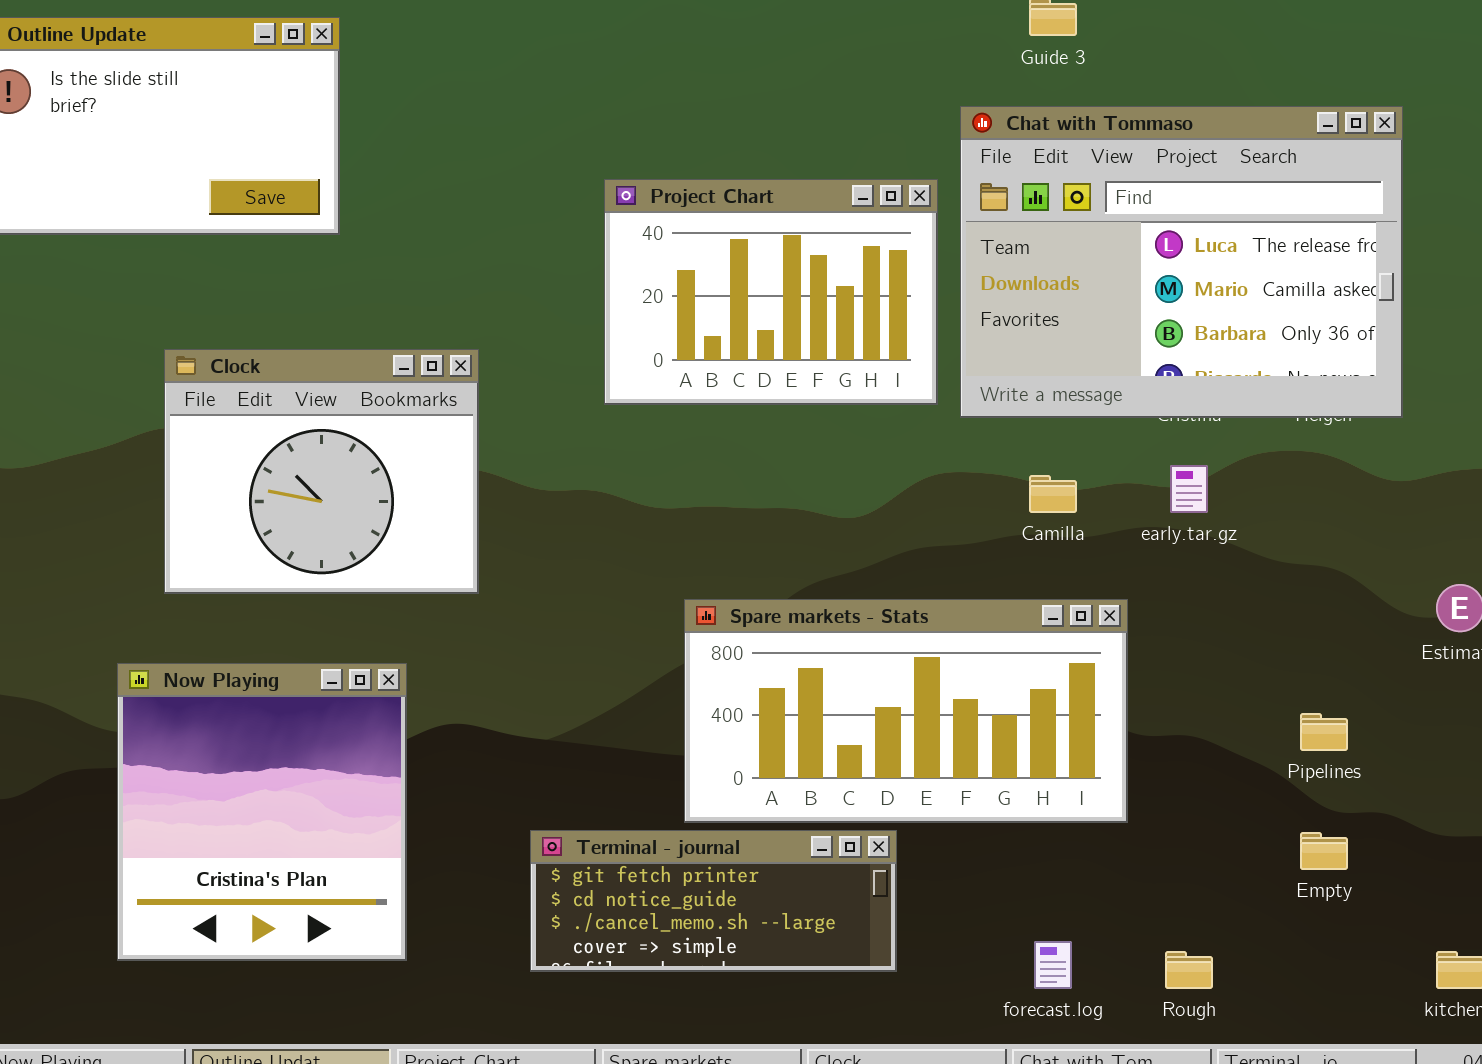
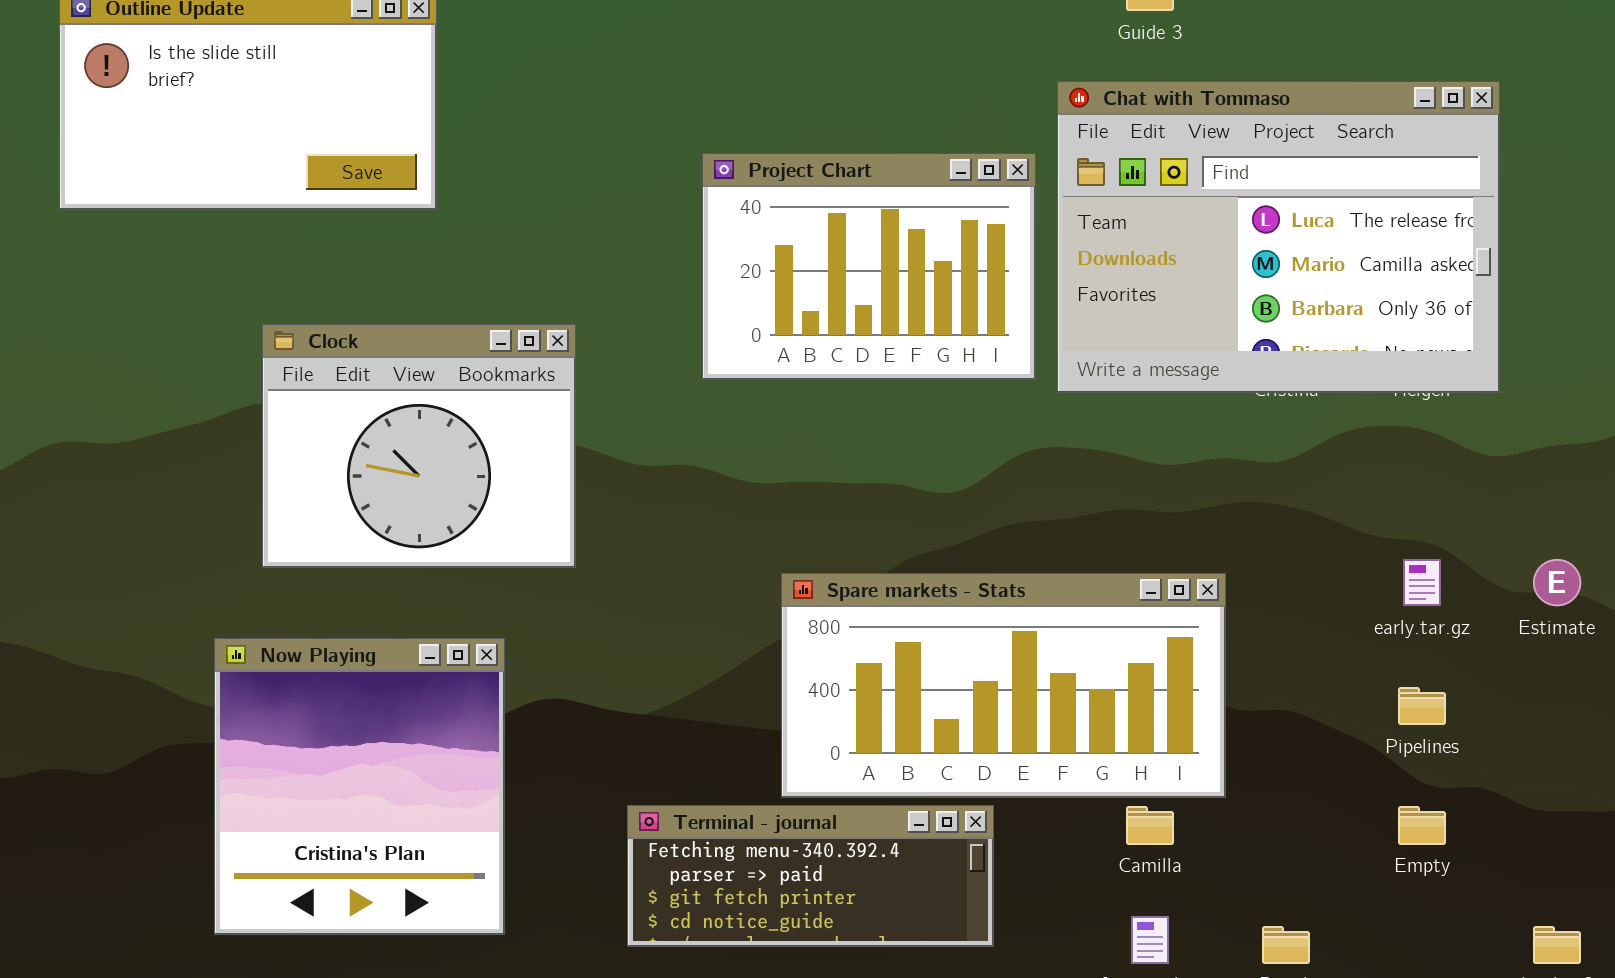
early.tar.gz: [1170,465,1208,513] -> [1403,559,1441,606], moved
Camilla: [1029,475,1077,513] -> [1126,806,1174,845], moved
Terminal - journal: [530,830,897,972] -> [627,805,994,947], scrolled up 2 rows

